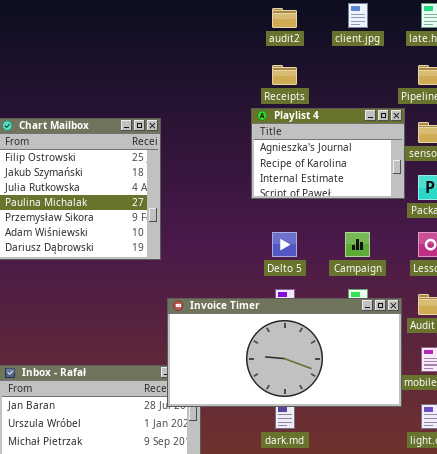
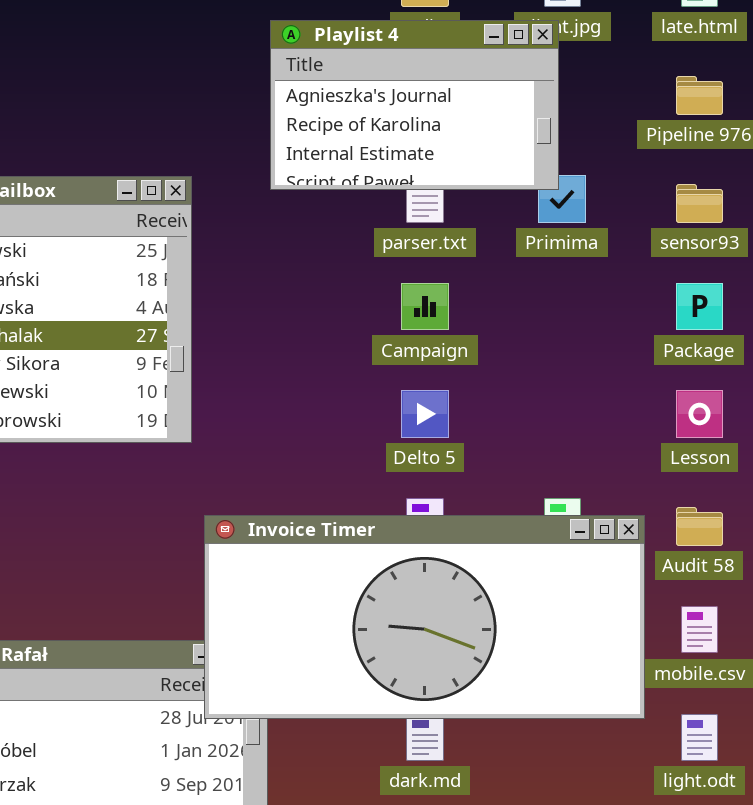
Playlist 4: [251,108,405,199] -> [270,20,559,190], moved
Campaign: [345,232,370,257] -> [401,283,449,330], moved

